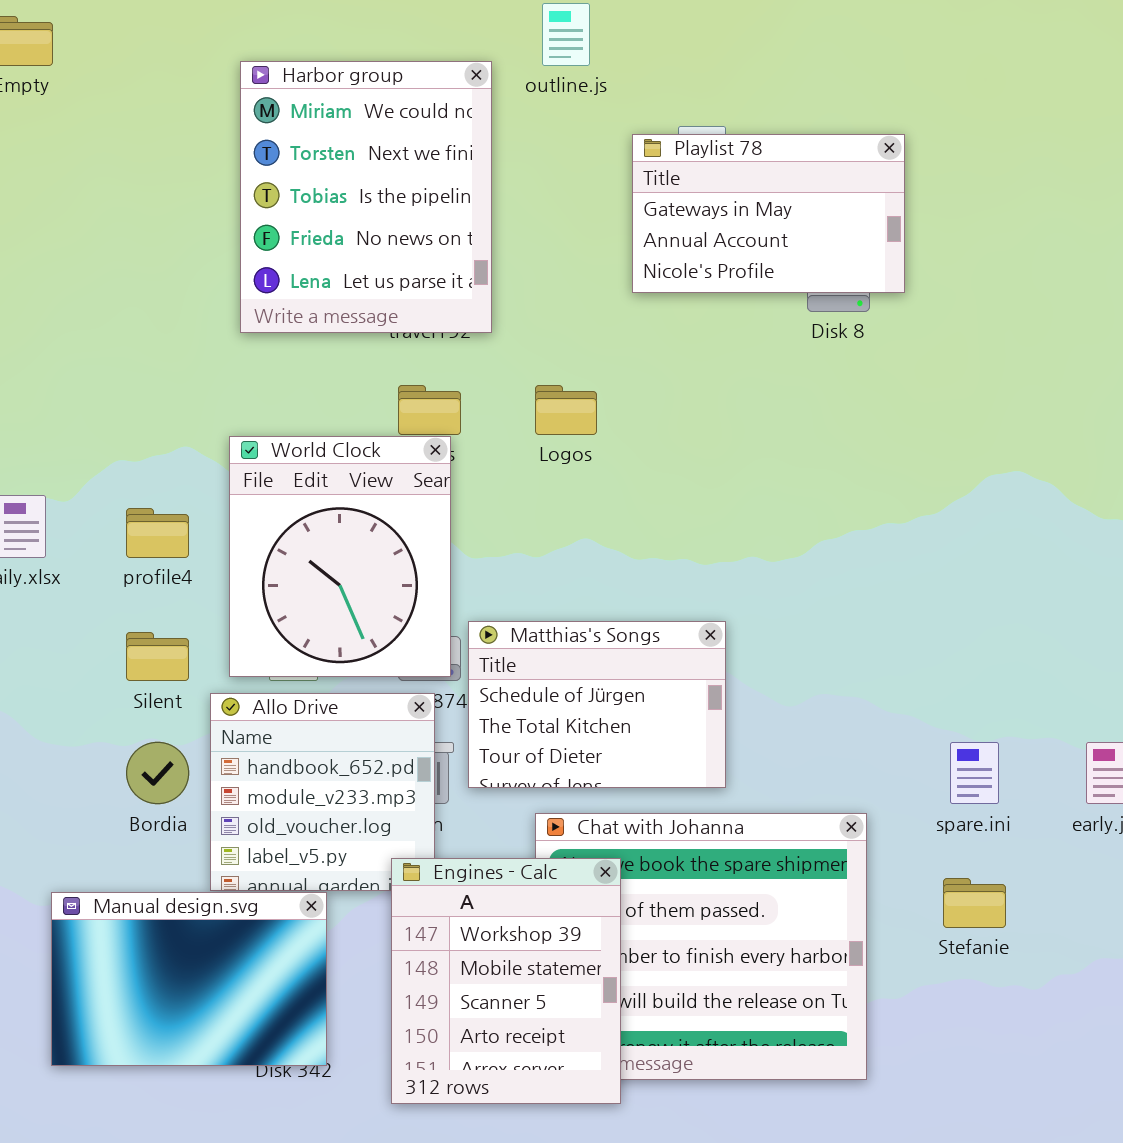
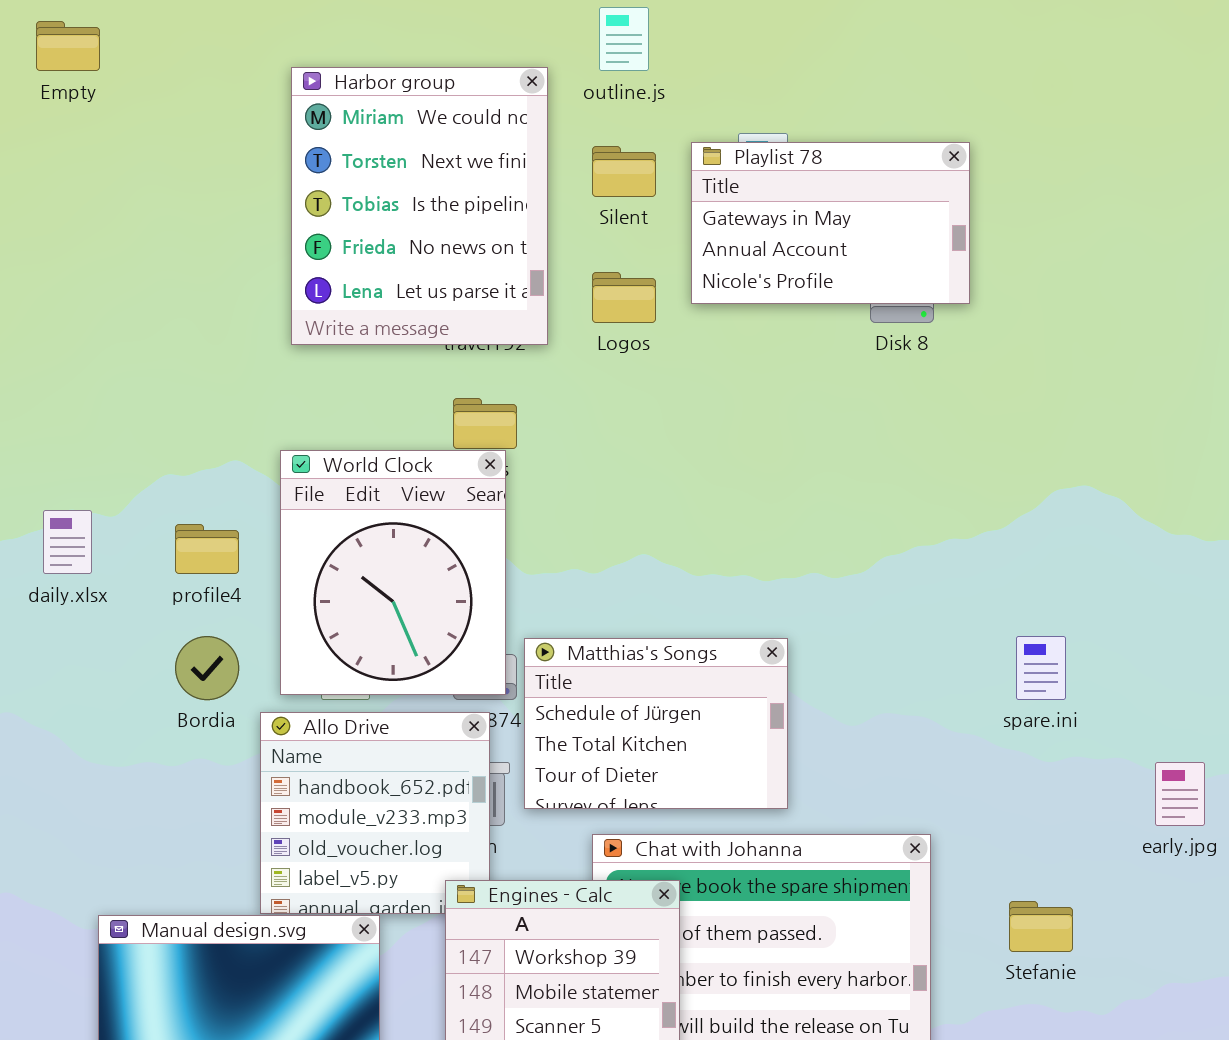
Logos: [535,385,597,435] -> [592,272,656,323], moved
Silent: [126,632,189,681] -> [592,146,656,197], moved
Bordia: [126,742,189,804] -> [175,636,239,700], moved
spare.ini: [950,742,999,804] -> [1016,636,1066,700], moved

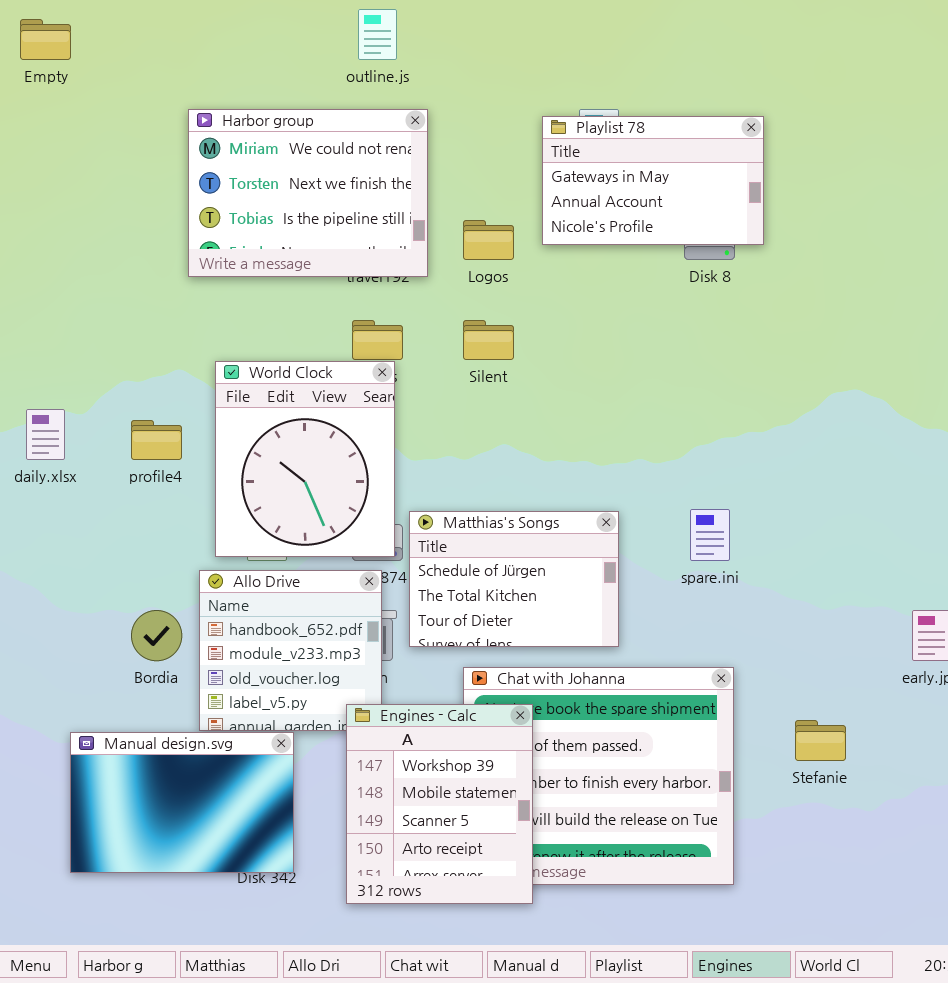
outline.js: [599,7,649,71] -> [358,9,397,60], moved
Harbor group: [291,67,548,345] -> [188,109,428,277], resized
Silent: [592,146,656,197] -> [463,320,514,360], moved
Bordia: [175,636,239,700] -> [131,610,182,661], moved
spare.ini: [1016,636,1066,700] -> [690,509,730,561], moved

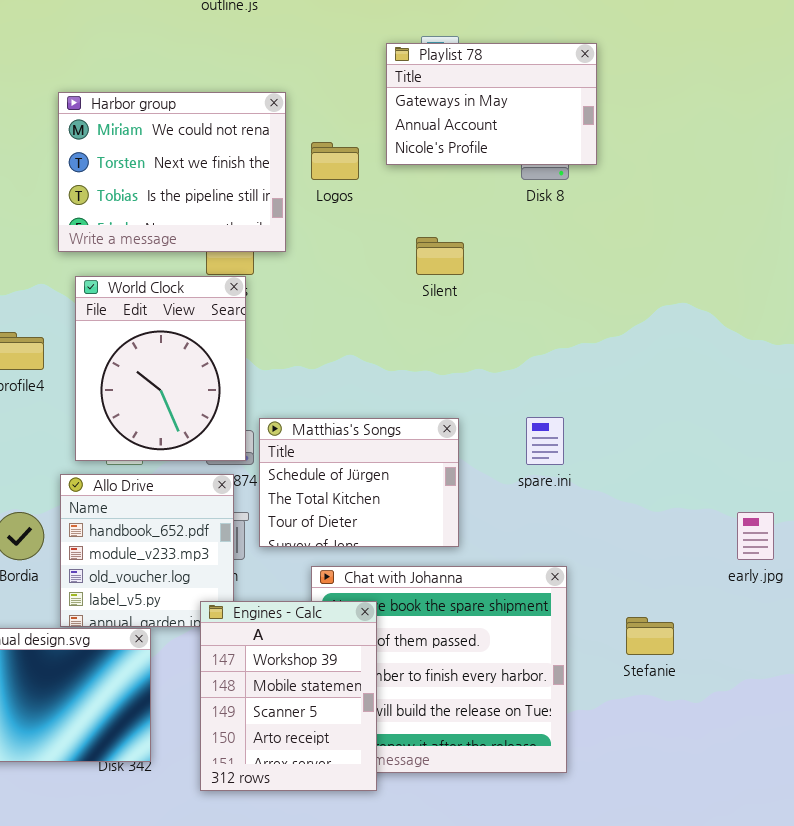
Harbor group: [188,109,428,277] -> [58,92,286,252], moved
Silent: [463,320,514,360] -> [416,237,464,275], moved

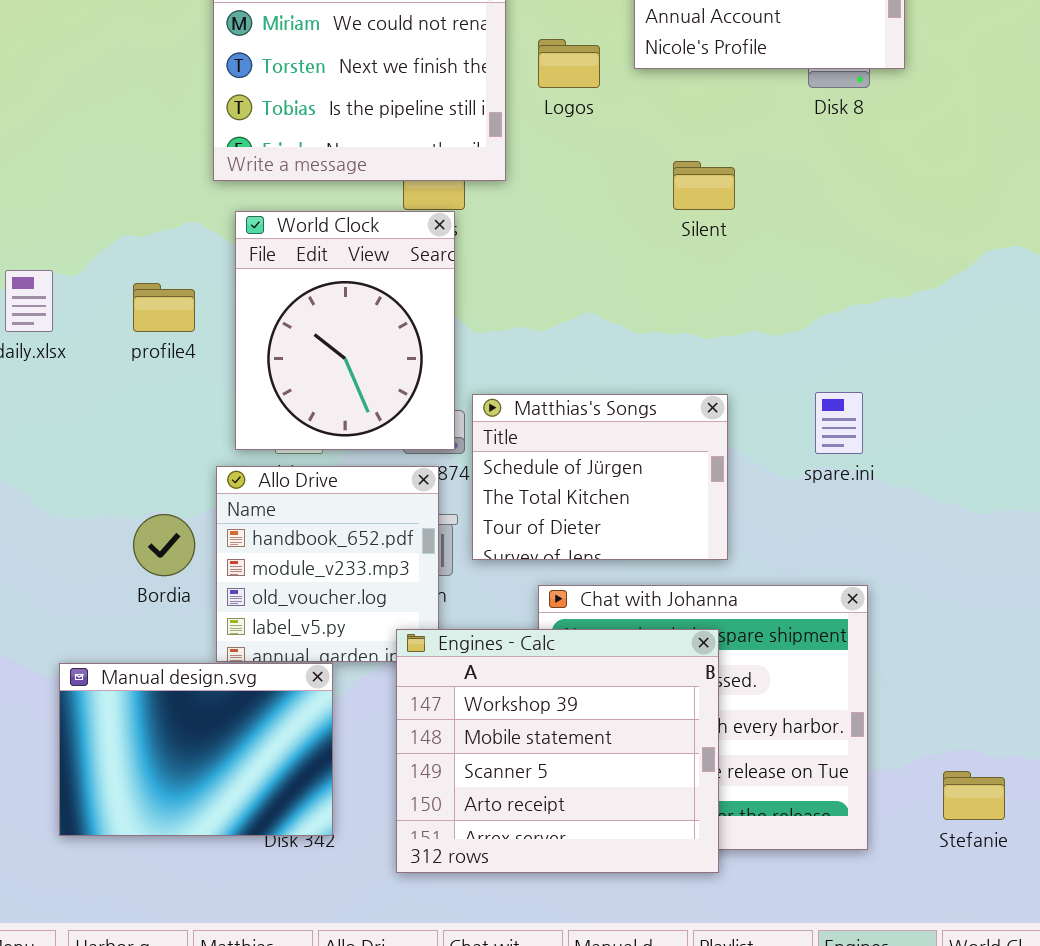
Engines - Calc: [200,601,377,791] -> [396,629,719,873], resized
Stefanie: [626,617,674,655] -> [943,771,1005,820], moved

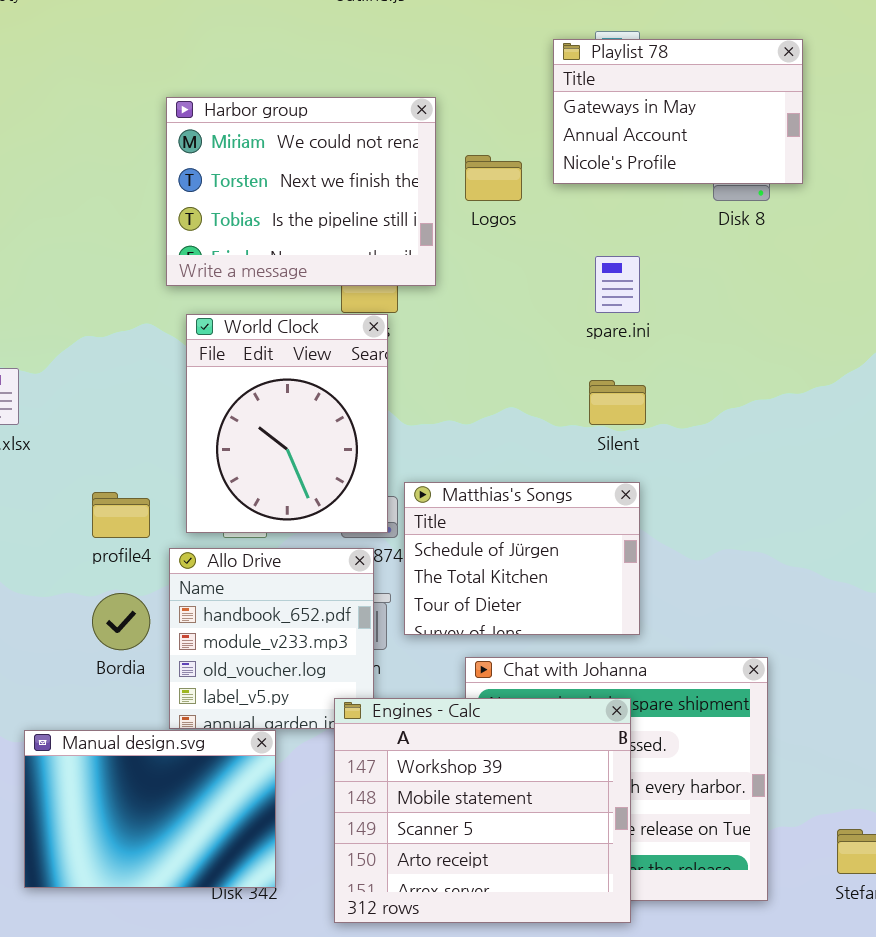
Silent: [673,161,735,210] -> [589,380,646,425], moved
profile4: [133,283,195,332] -> [92,492,150,538], moved
spare.ini: [815,392,863,454] -> [595,256,640,313], moved

